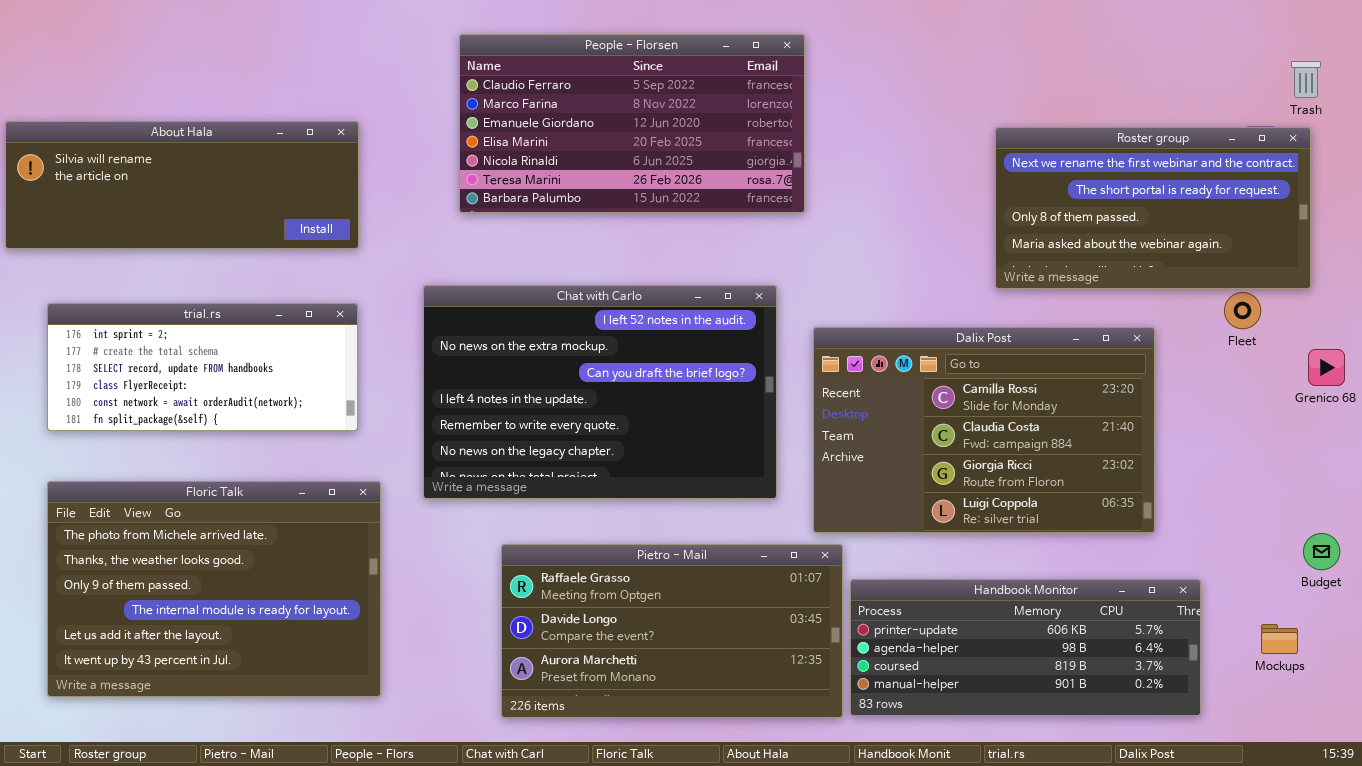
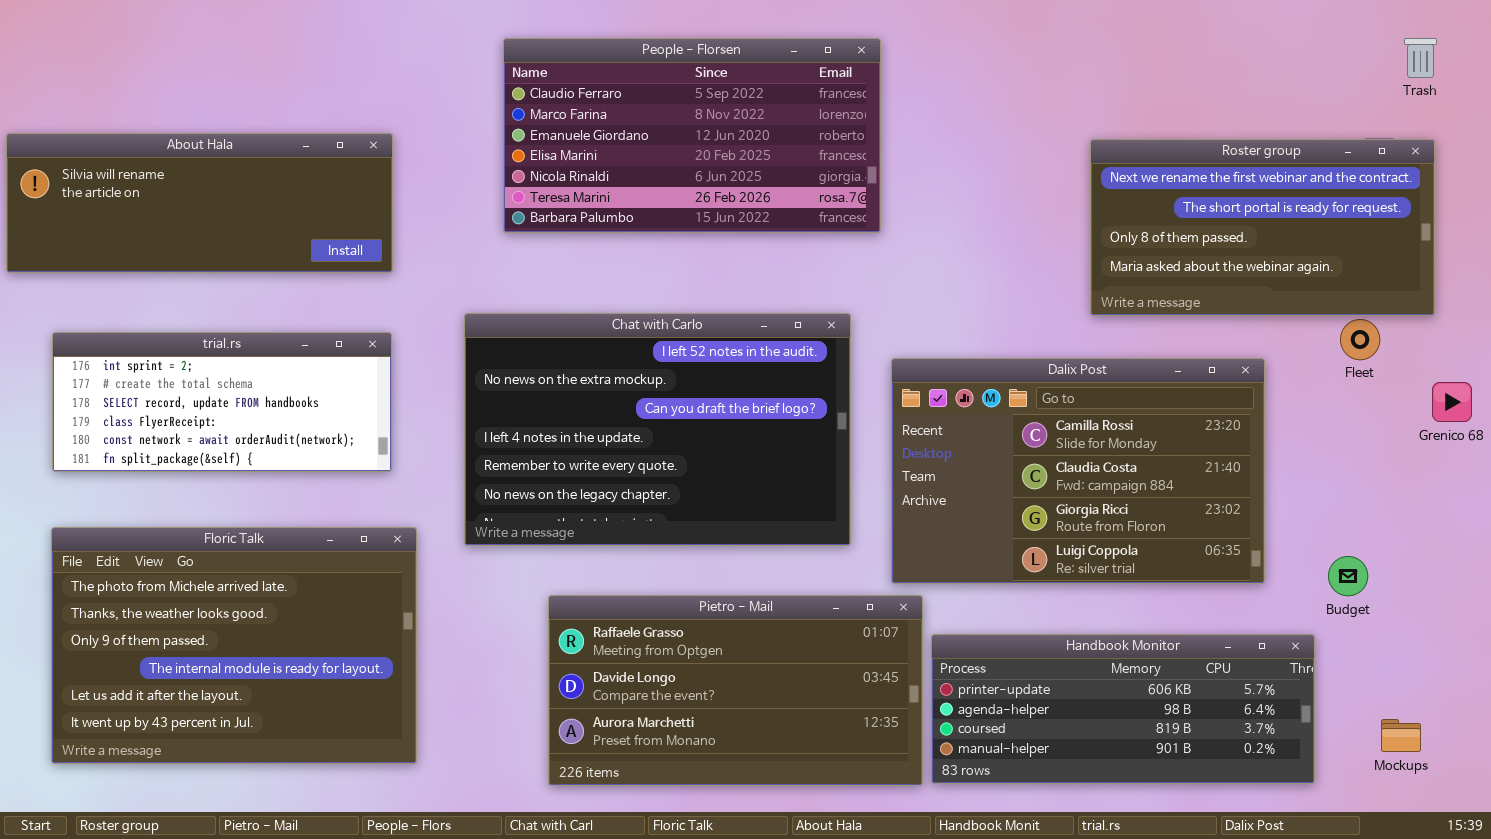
Trash: [1291,61,1321,98] -> [1404,38,1437,78], moved
Budget: [1303,533,1340,570] -> [1328,556,1368,596], moved
Mockups: [1261,624,1298,654] -> [1381,719,1421,752], moved

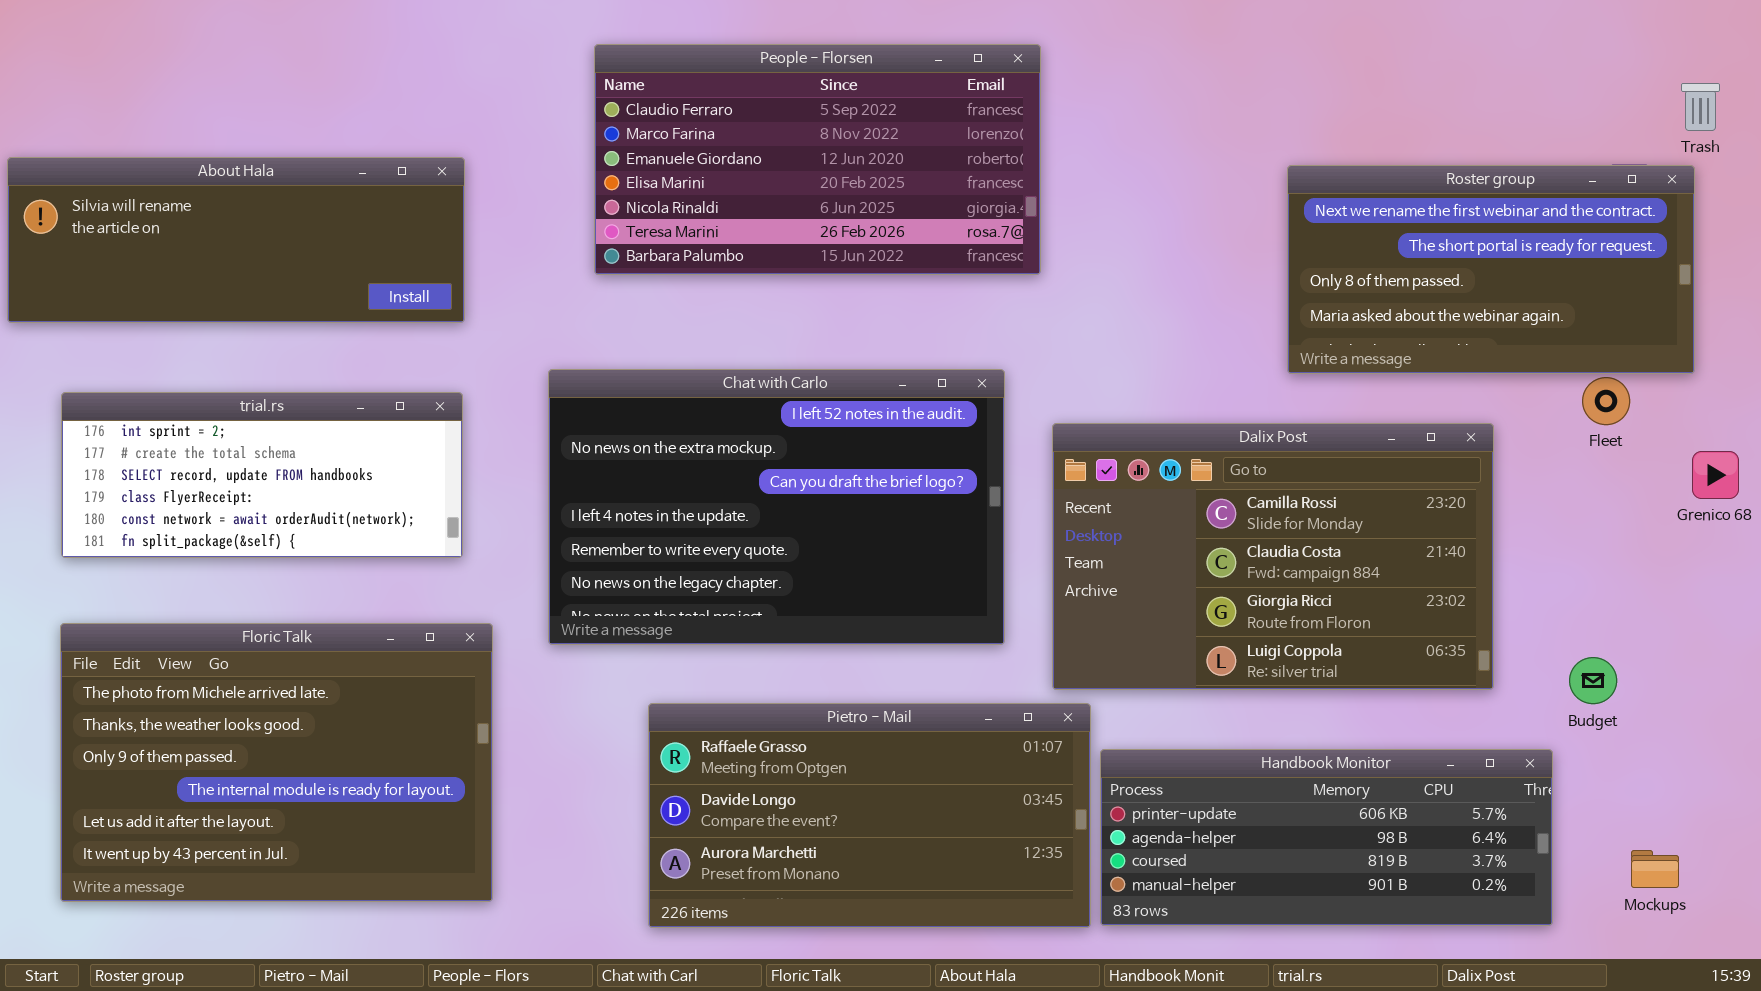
Trash: [1404,38,1437,78] -> [1681,83,1720,131], moved

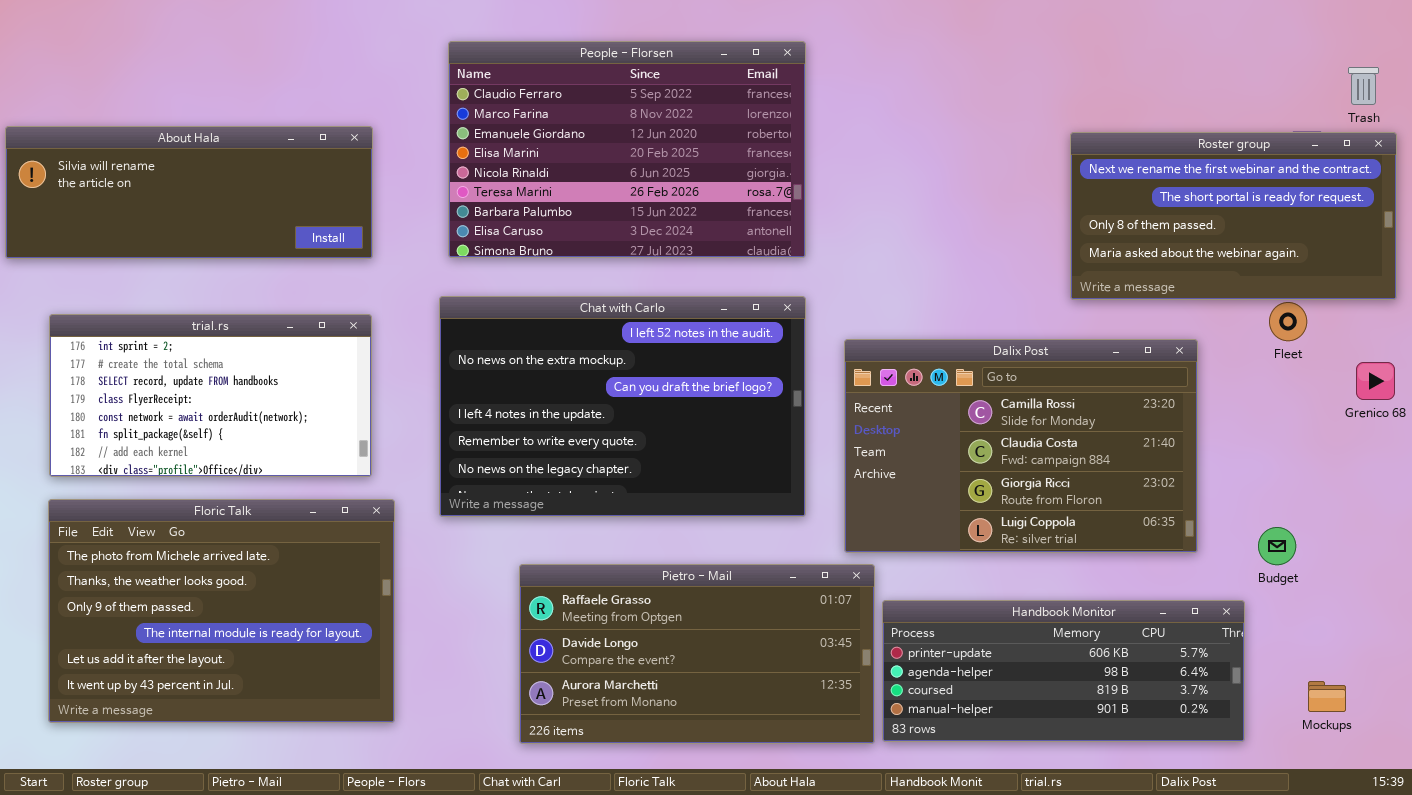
People - Florsen: [594,44,1041,275] -> [448,41,806,258], moved, resized
Roster group: [1287,165,1695,374] -> [1070,132,1397,300], moved
trial.rs: [61,392,463,558] -> [49,314,372,477], resized

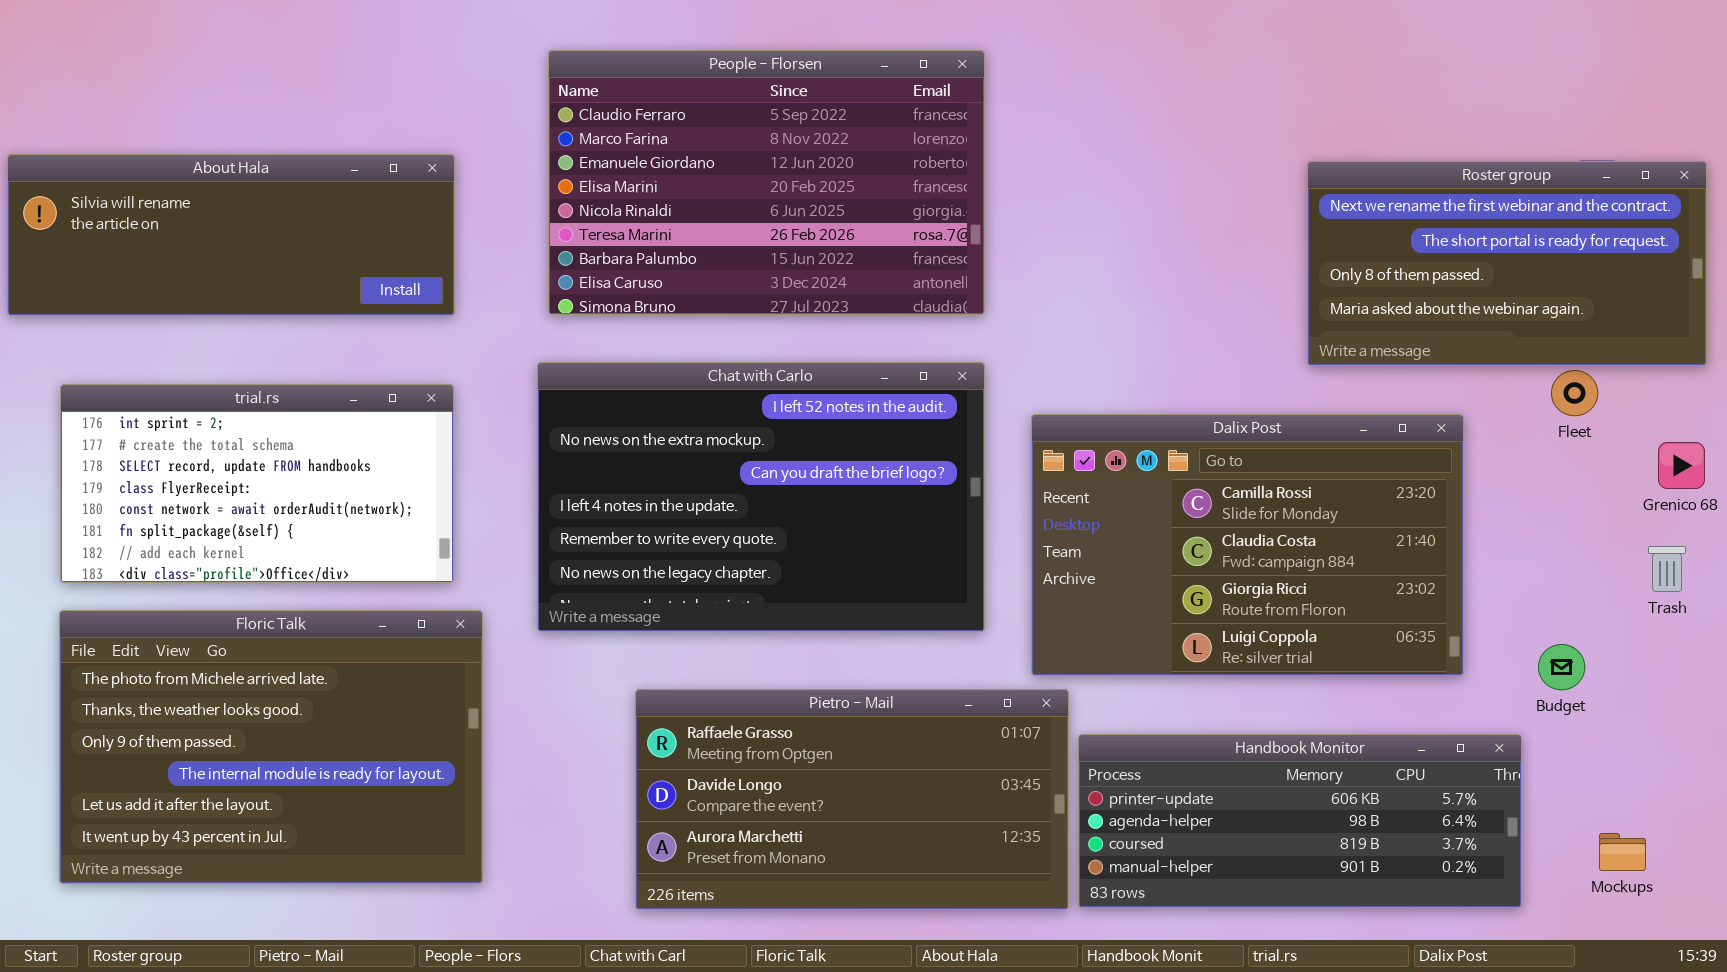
Trash: [1348,67,1379,105] -> [1648,546,1686,592], moved

